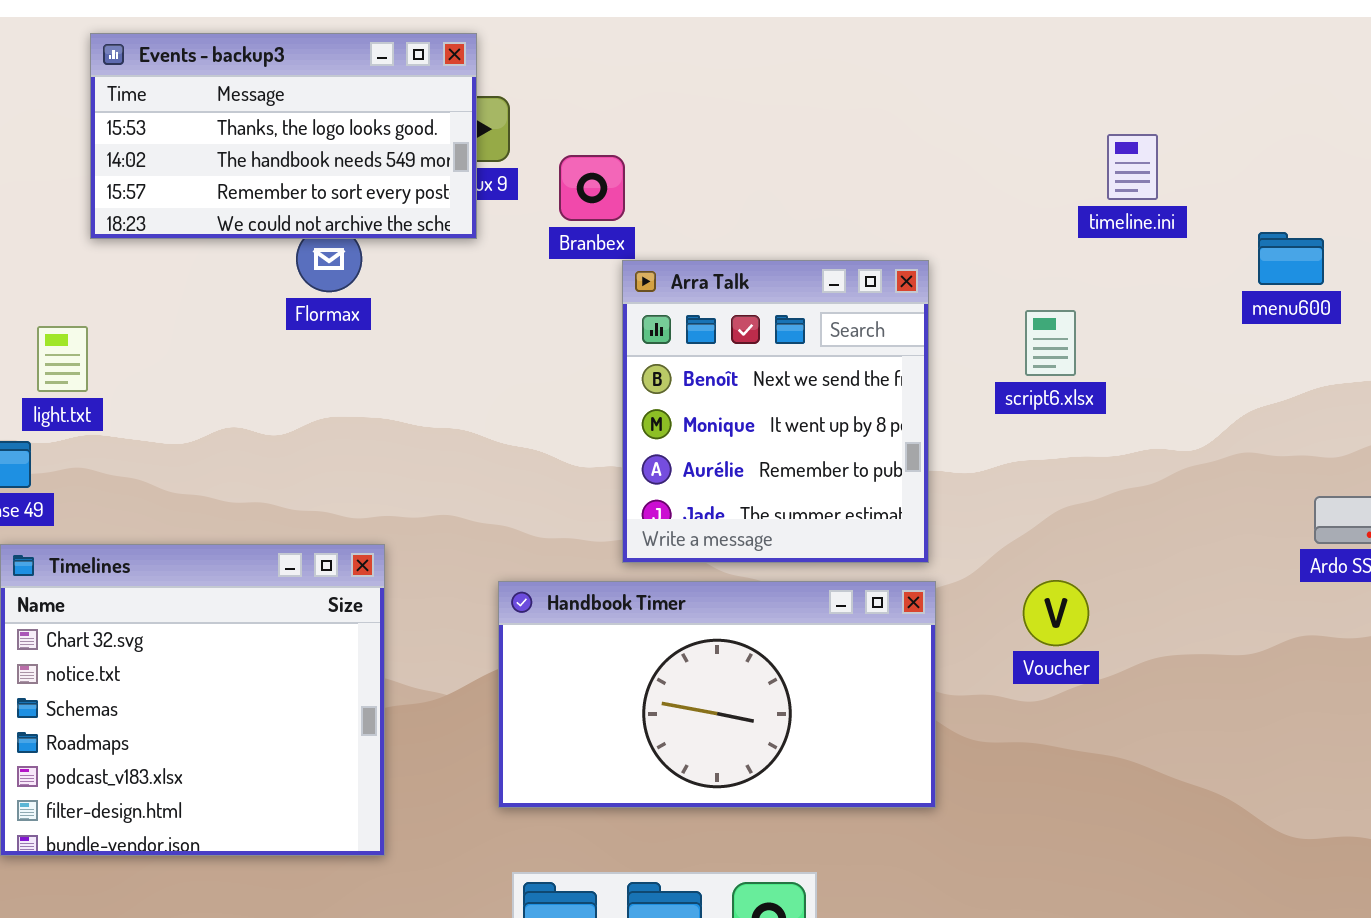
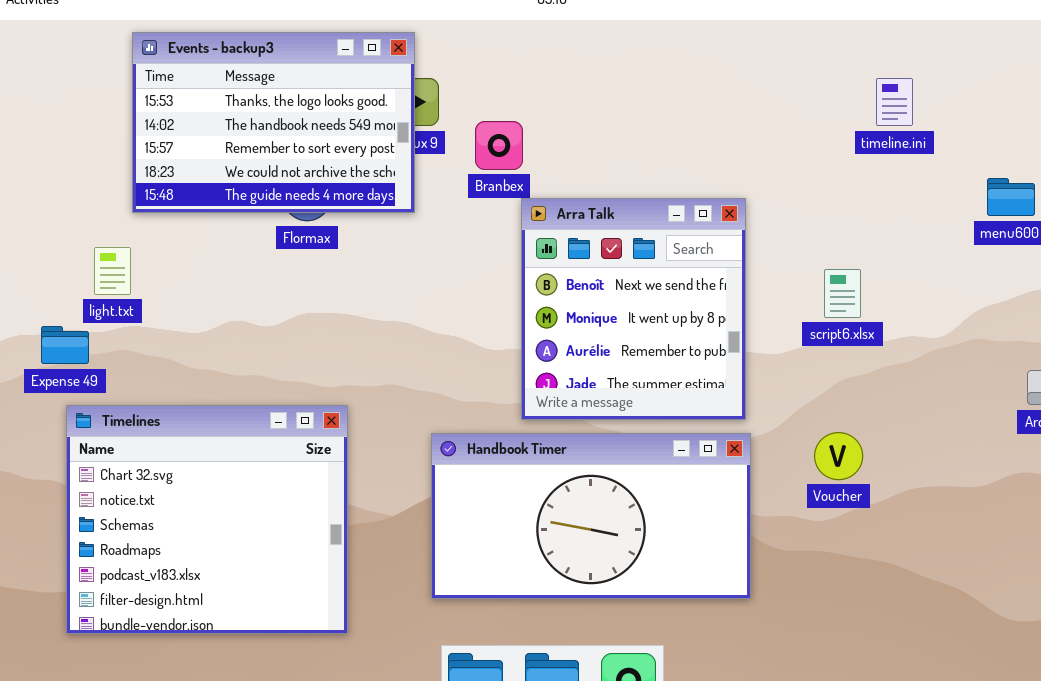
Events - backup3: [90,33,477,239] -> [132,32,415,213], resized
timeline.ini: [1107,134,1158,200] -> [876,78,913,126], moved
script6.xlsx: [1025,310,1076,376] -> [824,269,861,318], moved

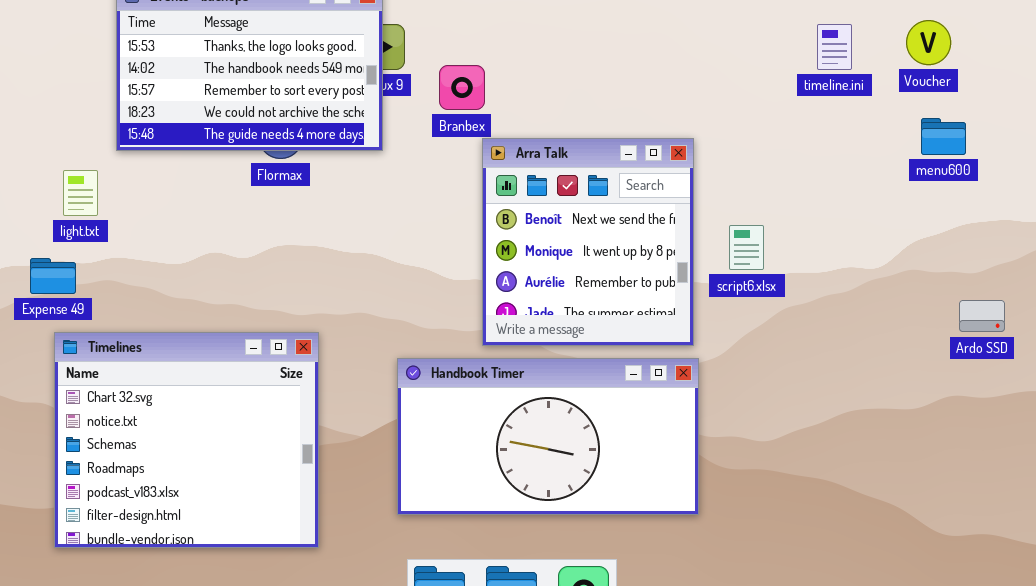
light.txt: [94,247,131,295] -> [63,170,98,216], moved
script6.xlsx: [824,269,861,318] -> [729,225,764,270], moved
Voucher: [814,432,863,480] -> [906,20,951,65], moved

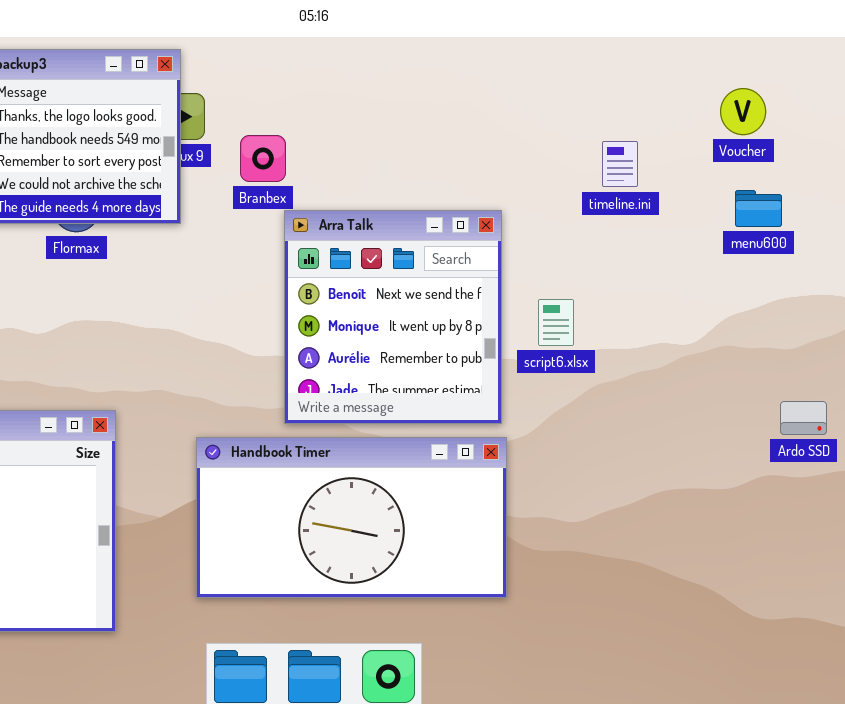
timeline.ini: [817,24,852,70] -> [602,141,638,187], moved
Ardo SSD: [959,300,1005,332] -> [780,401,827,435], moved

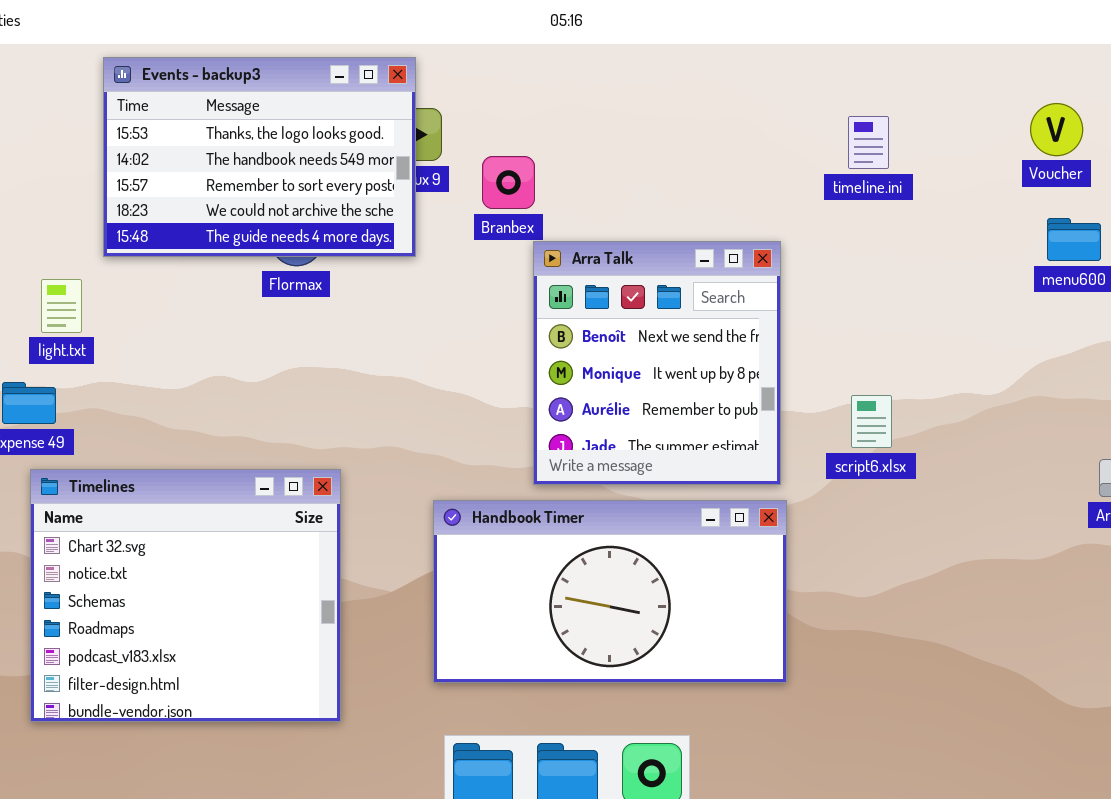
timeline.ini: [602,141,638,187] -> [848,116,889,169], moved
script6.xlsx: [538,299,574,346] -> [851,395,892,448], moved

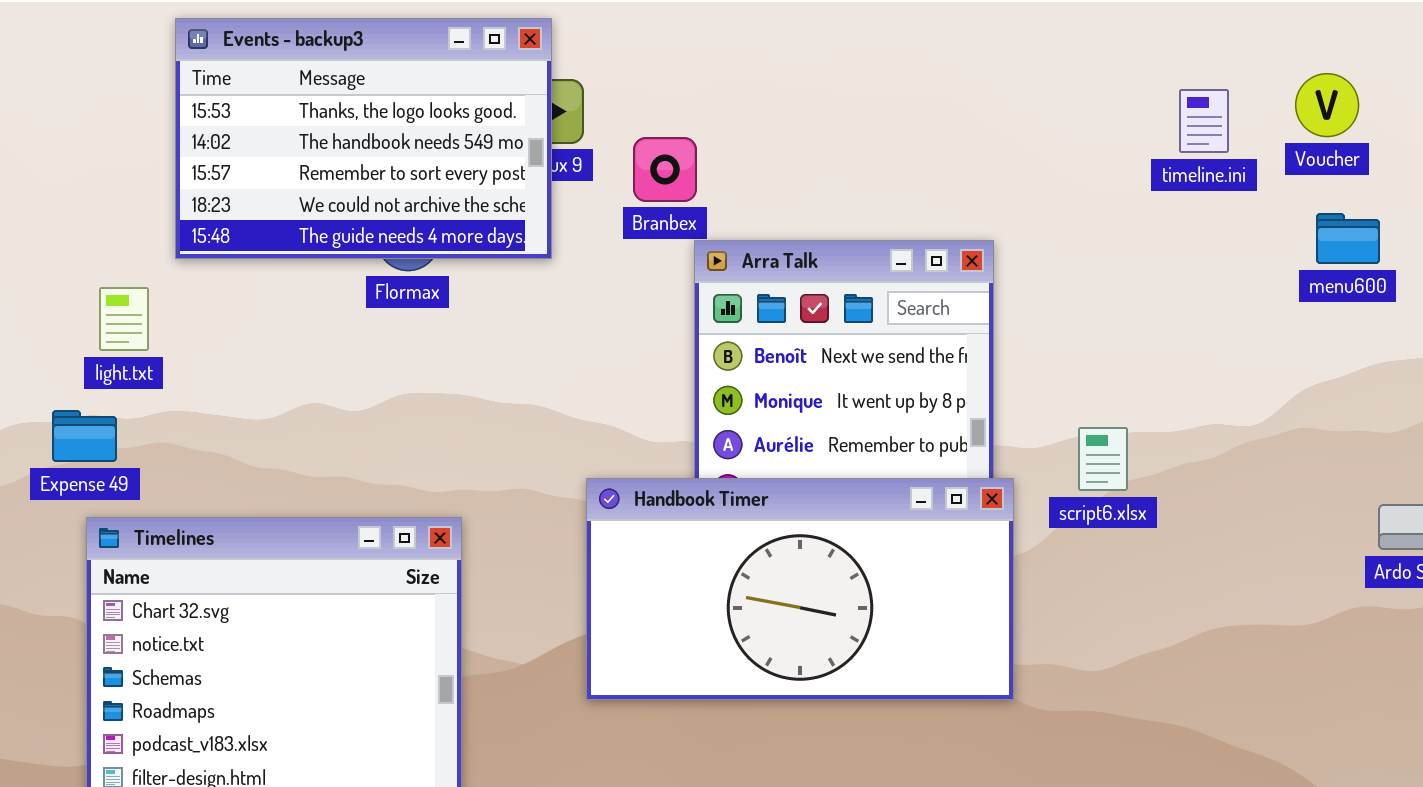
timeline.ini: [848,116,889,169] -> [1179,89,1229,153], moved
Handbook Timer: [433,500,787,683] -> [586,478,1014,700], moved

